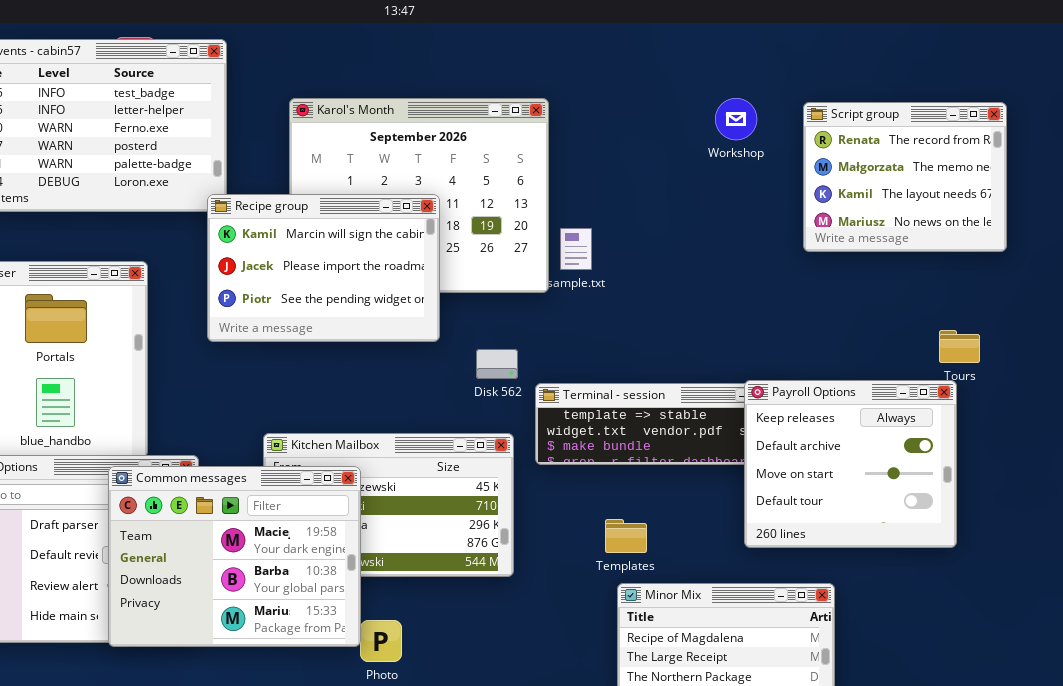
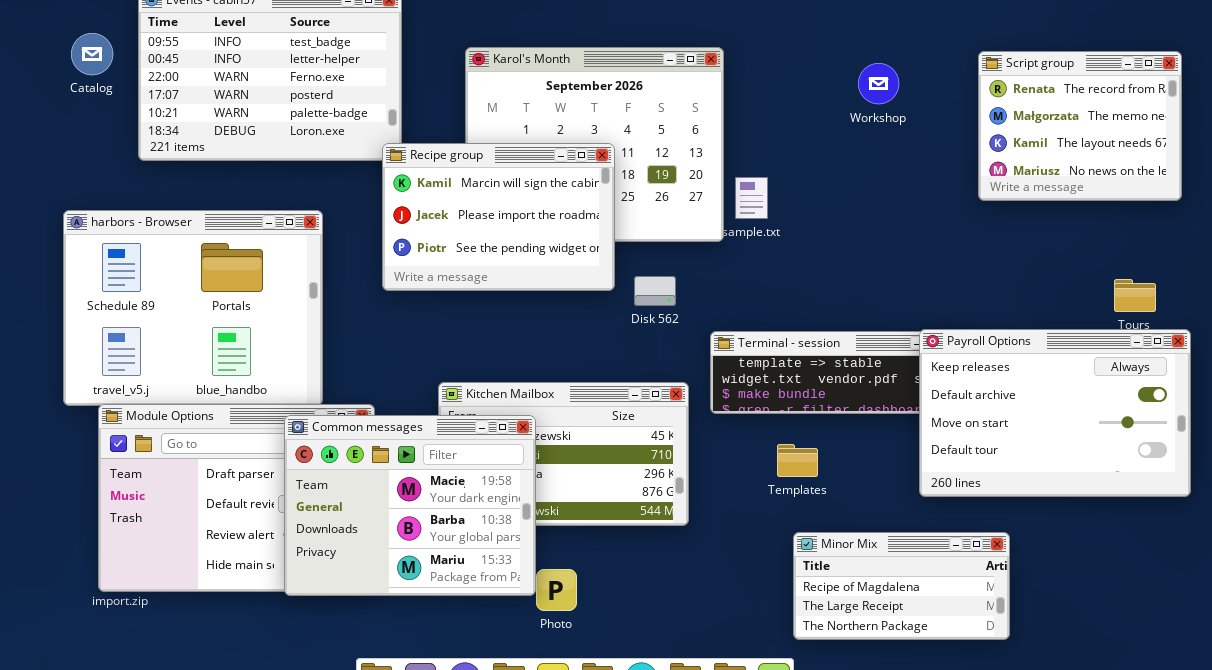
Workshop: [715,98,757,140] -> [858,63,899,104], moved
Disk 562: [476,349,518,379] -> [634,276,676,306], moved
Payroll Options: [744,380,957,548] -> [919,329,1191,497], resized
Templates: [605,519,647,553] -> [777,444,818,477], moved

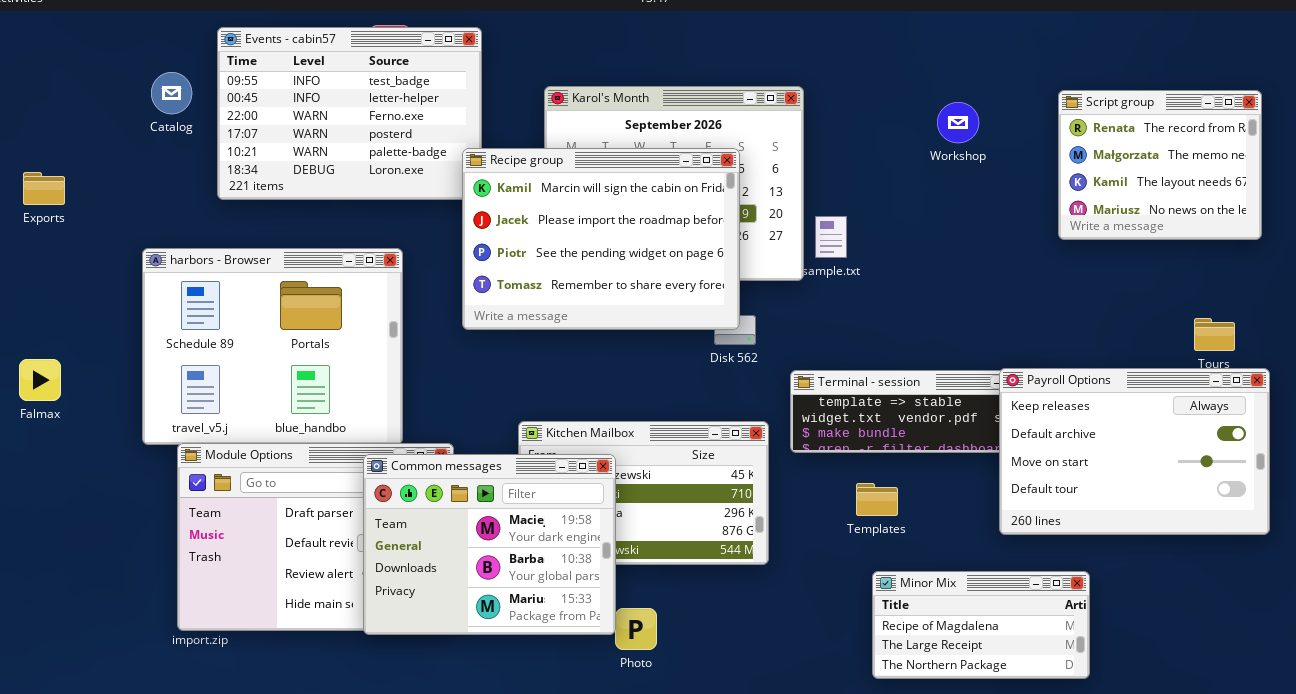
Recipe group: [382,143,615,291] -> [462,148,740,330], resized

